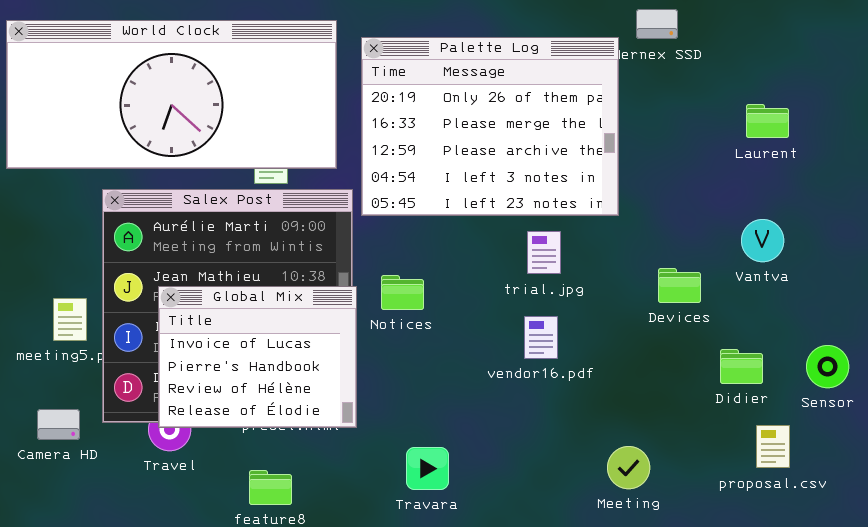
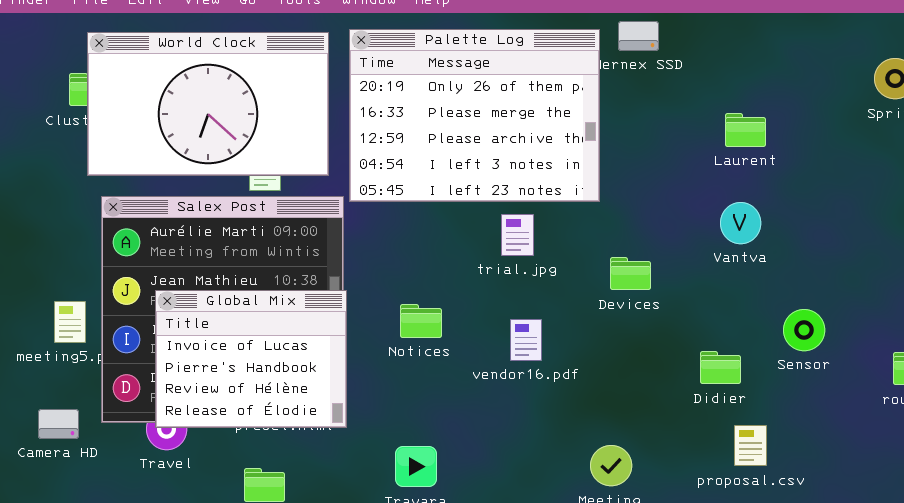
World Clock: [6,20,337,169] -> [87,32,329,176], resized
Palette Log: [361,37,619,216] -> [349,29,600,202], moved
Vantva: [741,219,784,262] -> [720,202,761,244], moved
trial.jpg: [527,231,561,274] -> [501,214,534,256], moved
Devices: [658,268,701,303] -> [610,257,651,290], moved
Notices: [381,275,424,310] -> [400,304,442,338], moved
Sensor: [806,345,849,388] -> [783,309,825,351], moved

